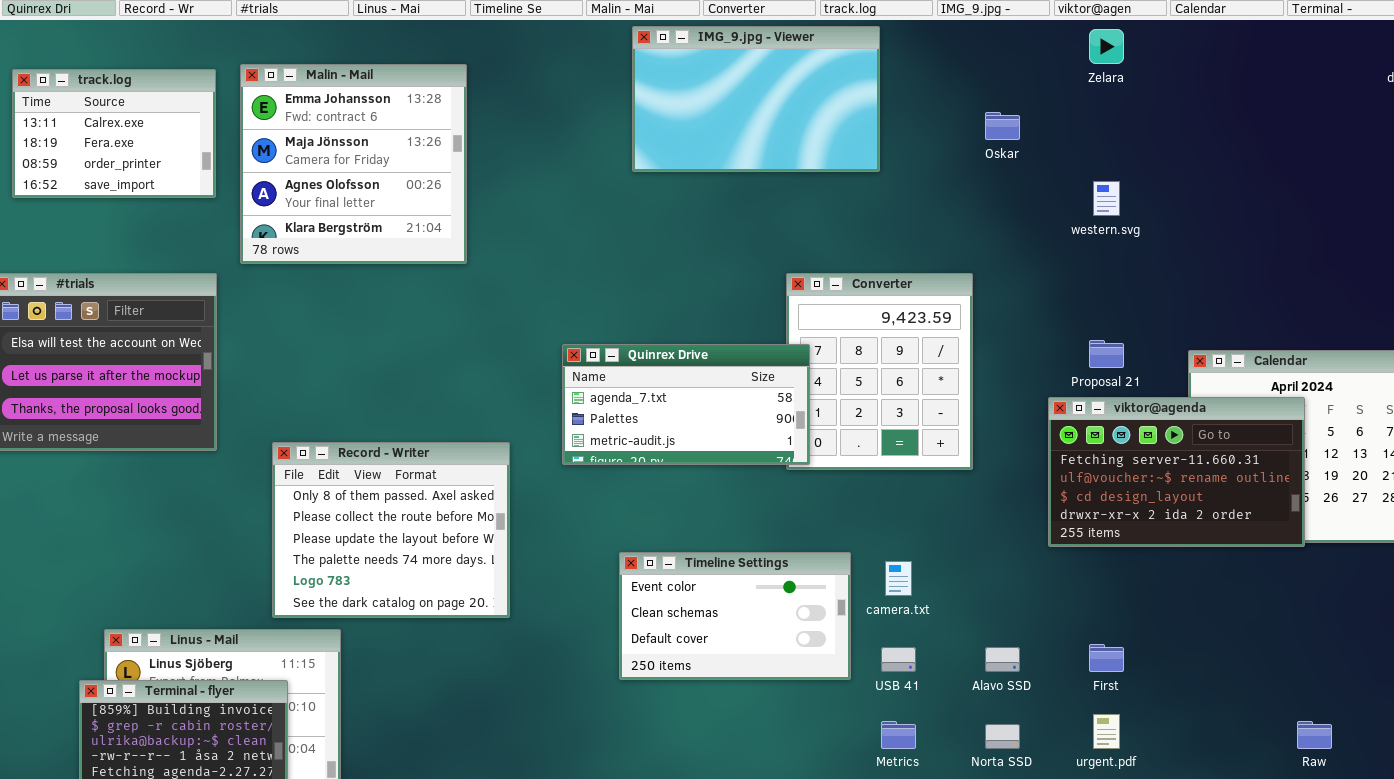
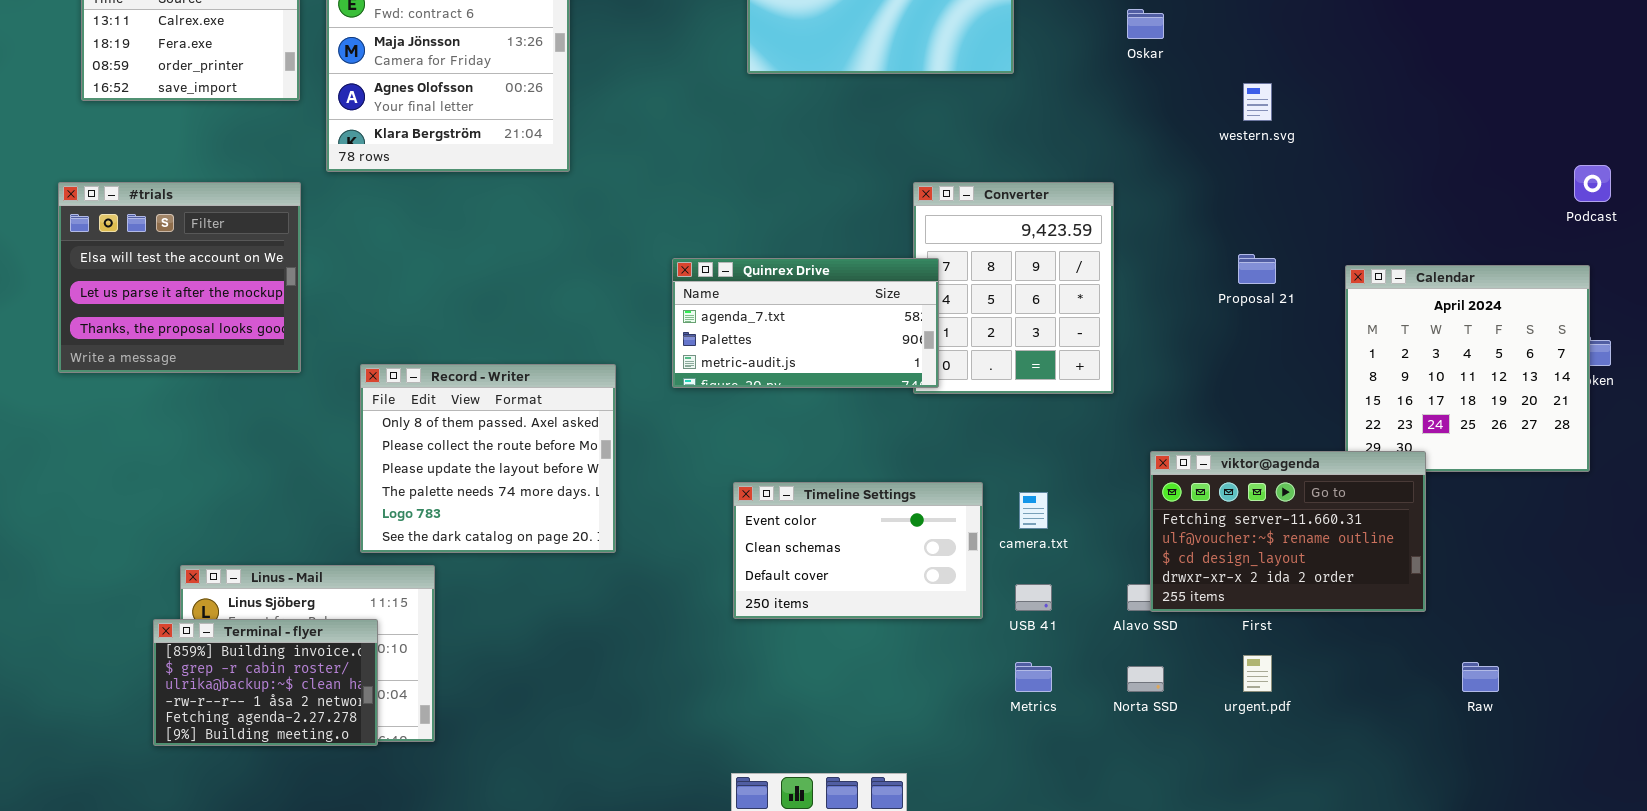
viktor@agenda: [1048,397,1305,547] -> [1150,451,1426,612], moved

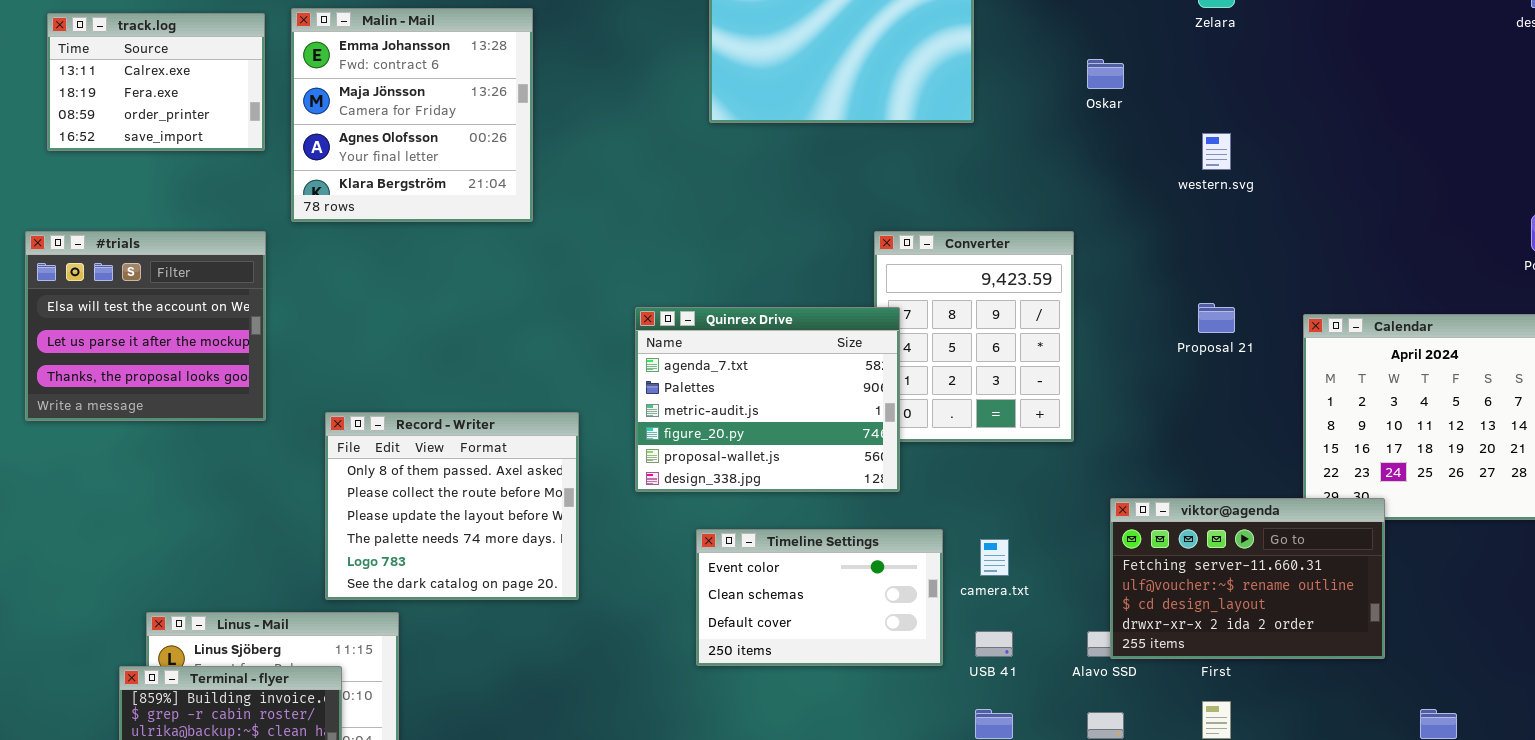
Quinrex Drive: [672,258,939,388] -> [635,307,900,492], resized

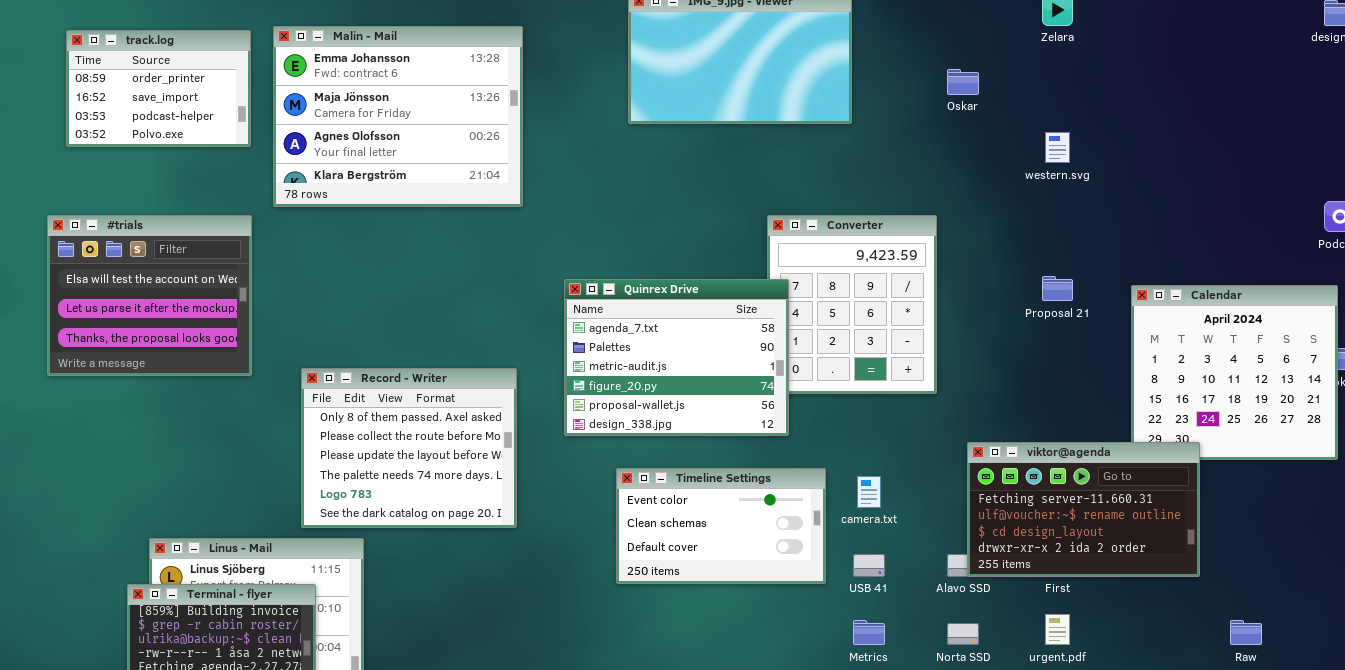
Malin - Mail: [291,8,533,222] -> [273,26,523,207], resized
track.log: [47,13,265,151] -> [66,30,251,147], scrolled down 2 rows

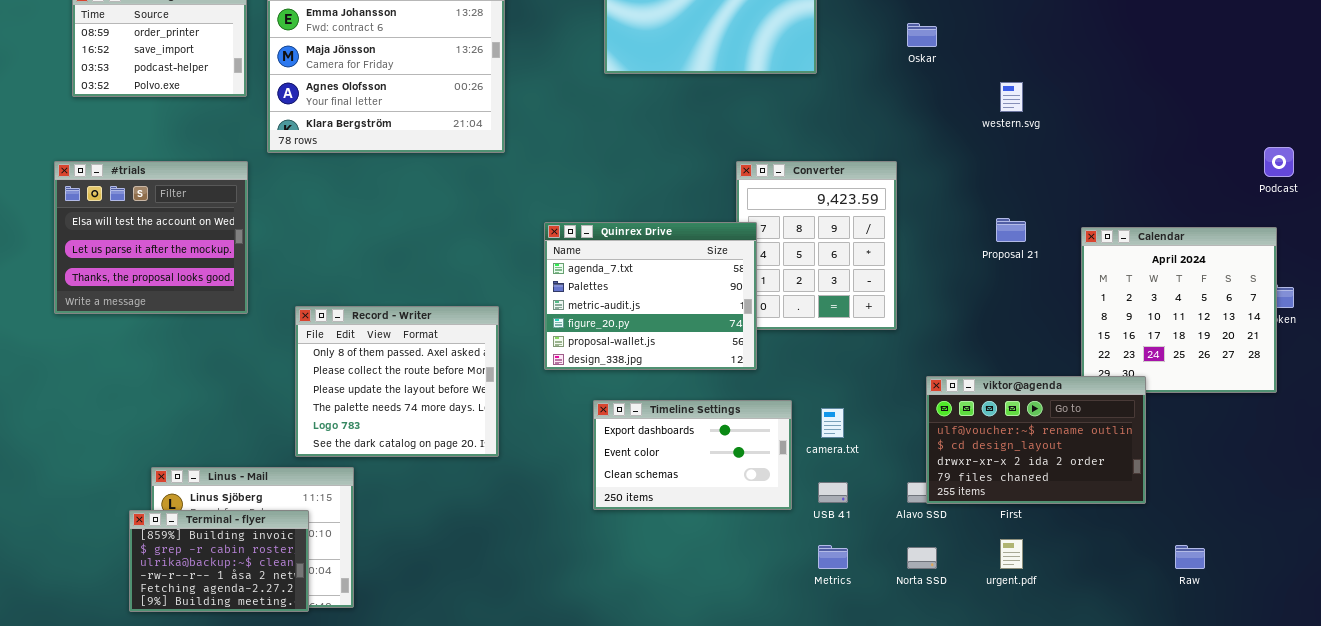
viktor@agenda: [967,442,1200,577] -> [926,376,1146,504], scrolled down 1 row
Timeline Settings: [616,468,826,584] -> [593,400,792,510], scrolled up 1 row

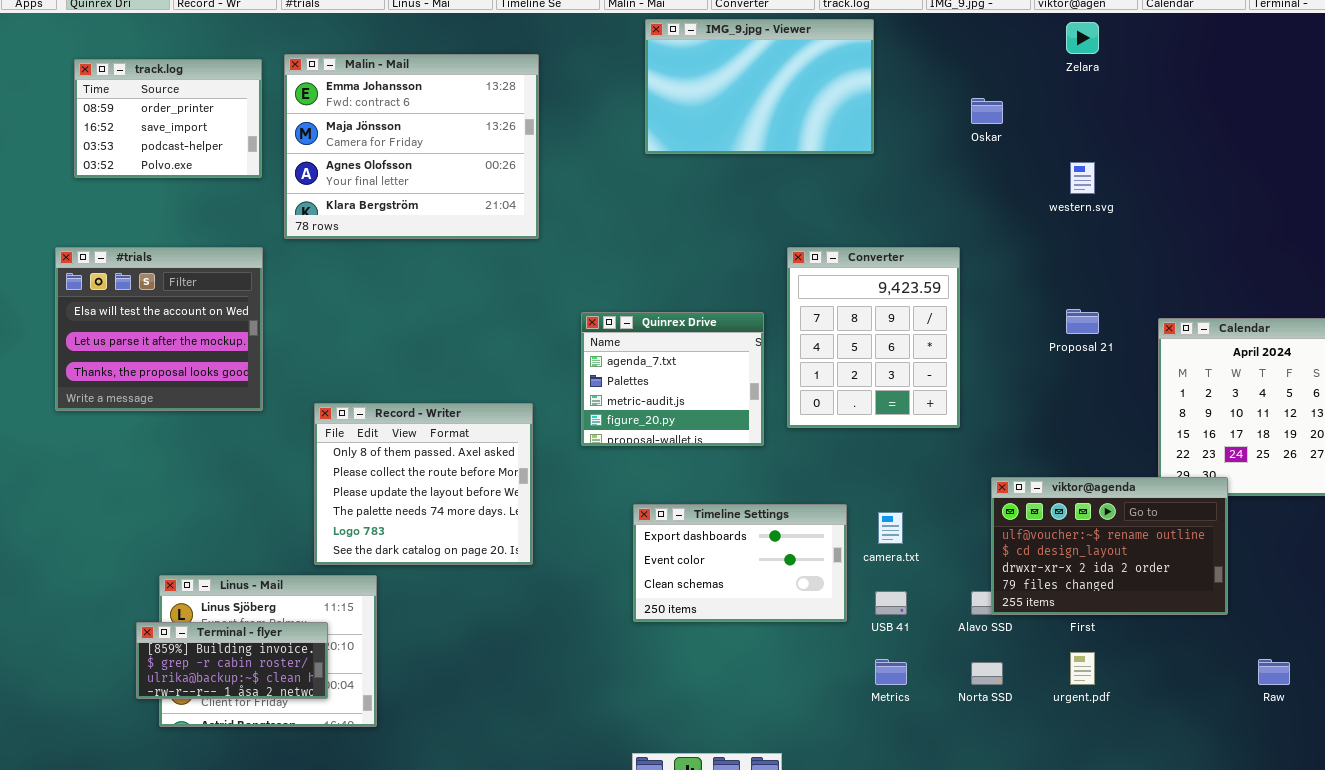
Quinrex Drive: [544,222,757,370] -> [581,312,764,446], resized
Terminal - flyer: [129,510,309,612] -> [136,622,328,699], resized

